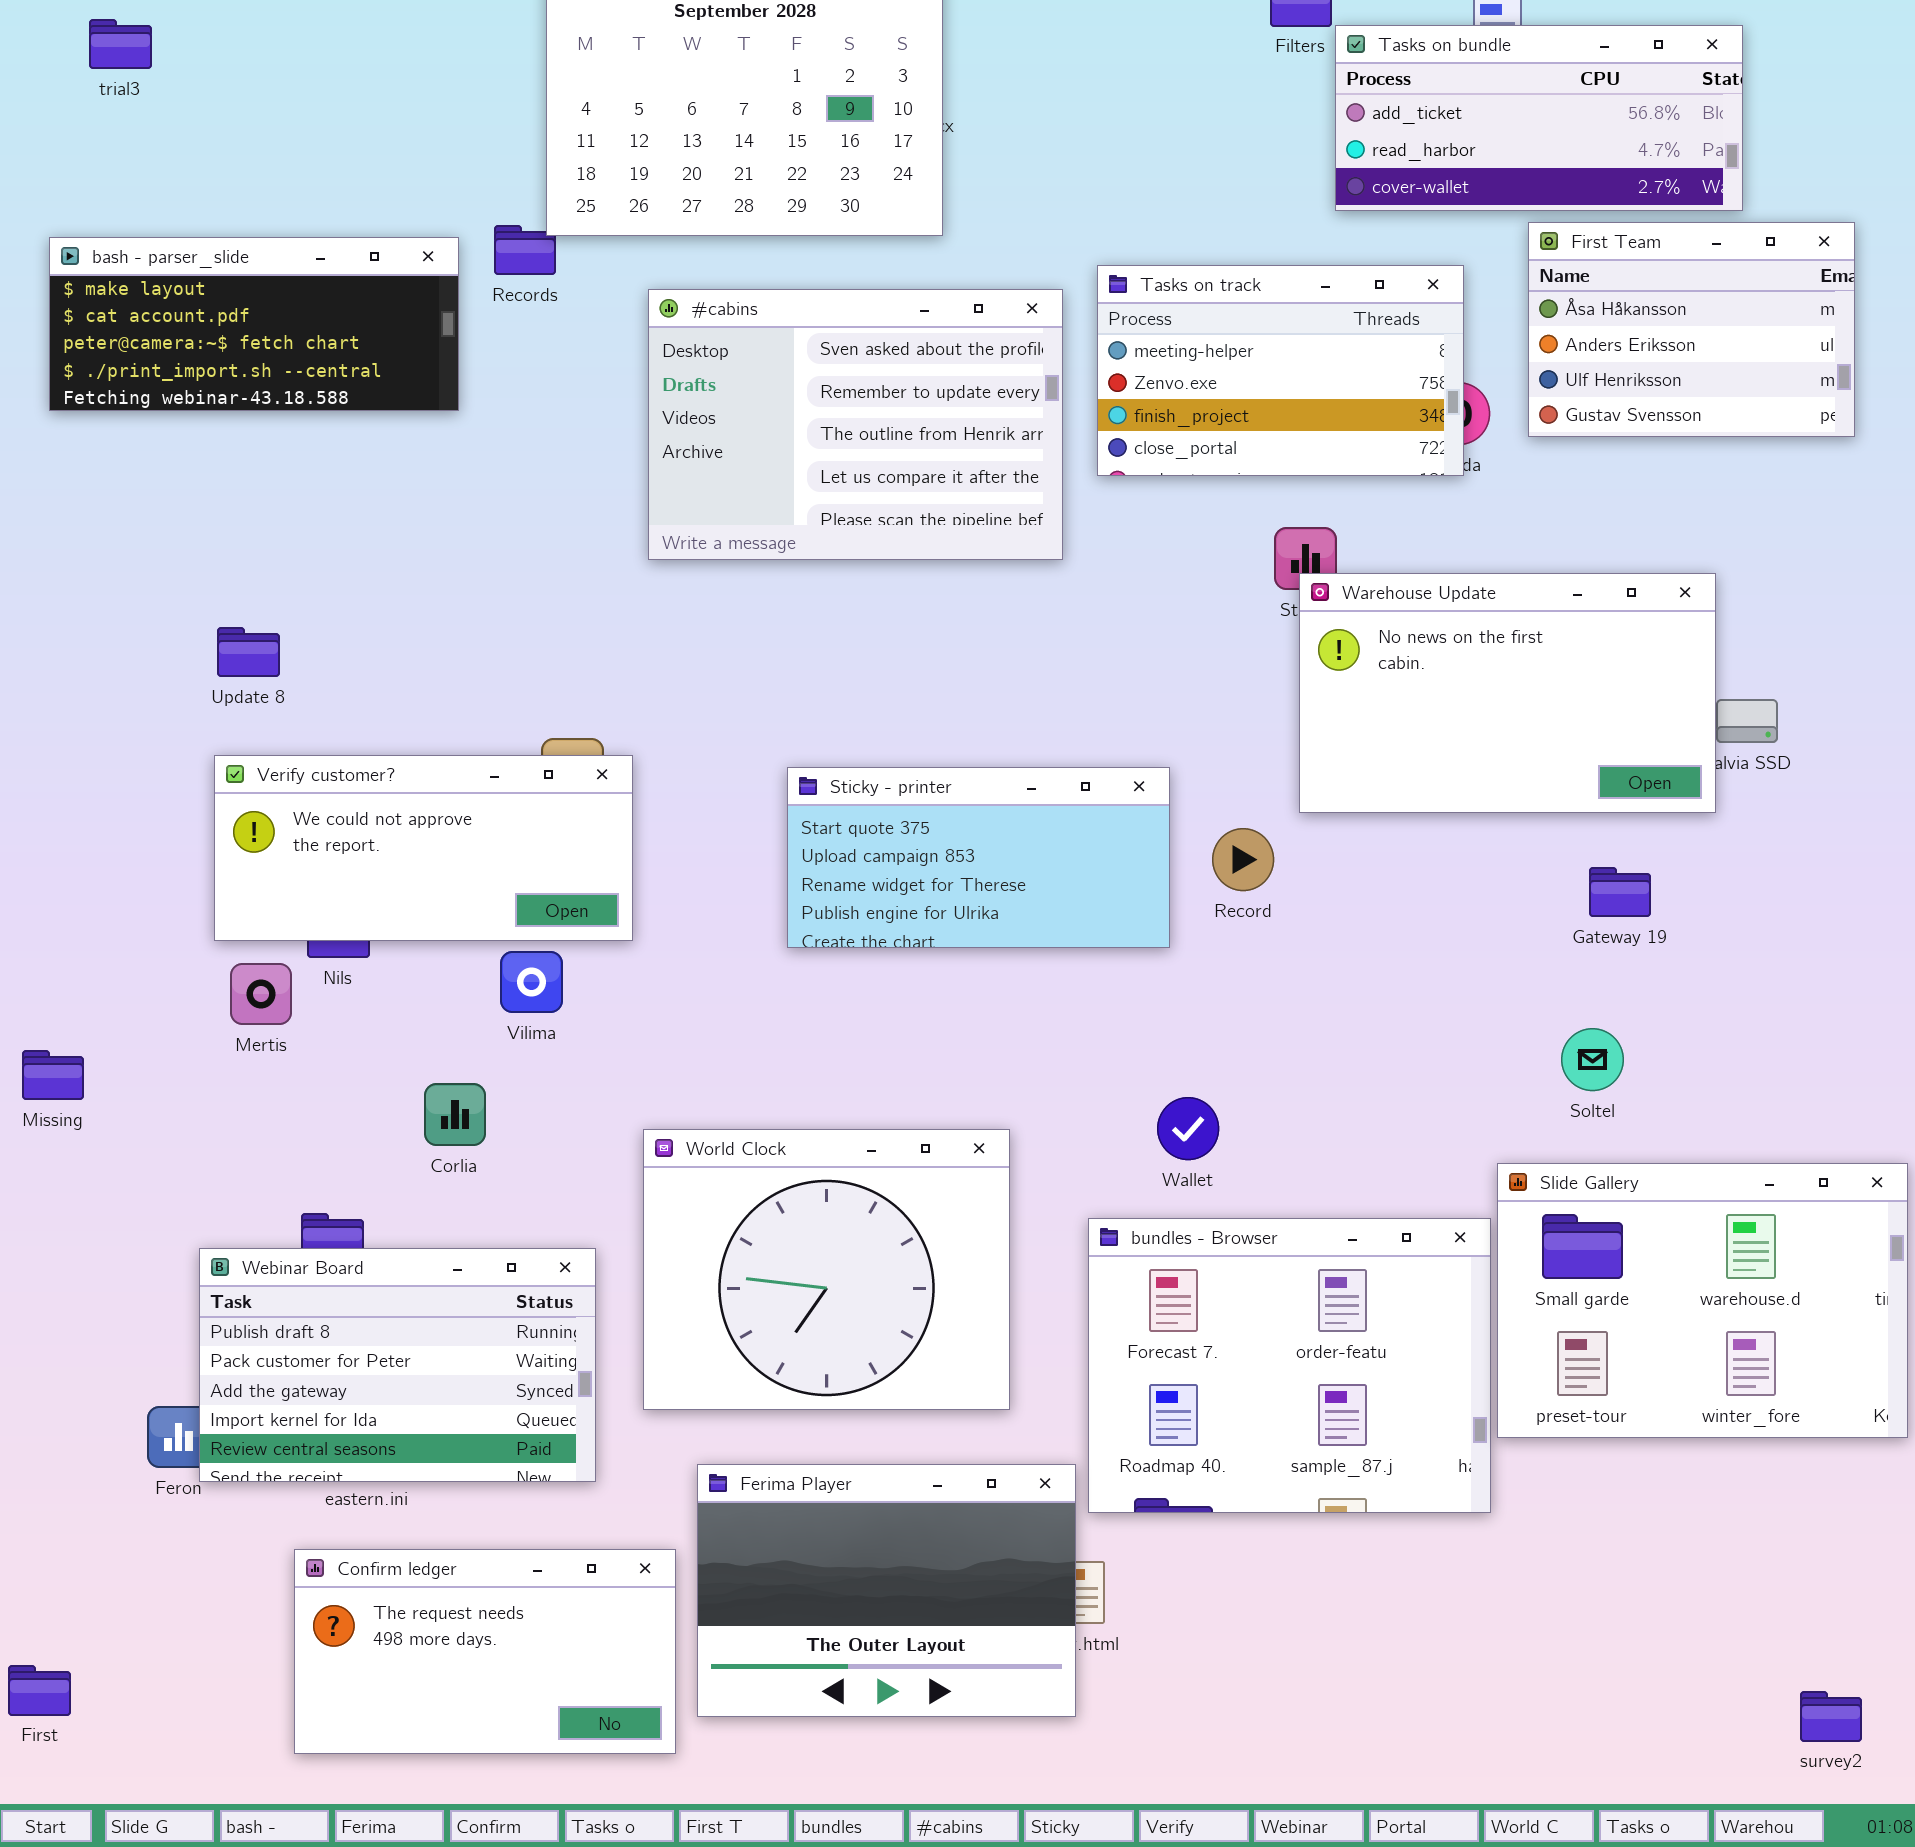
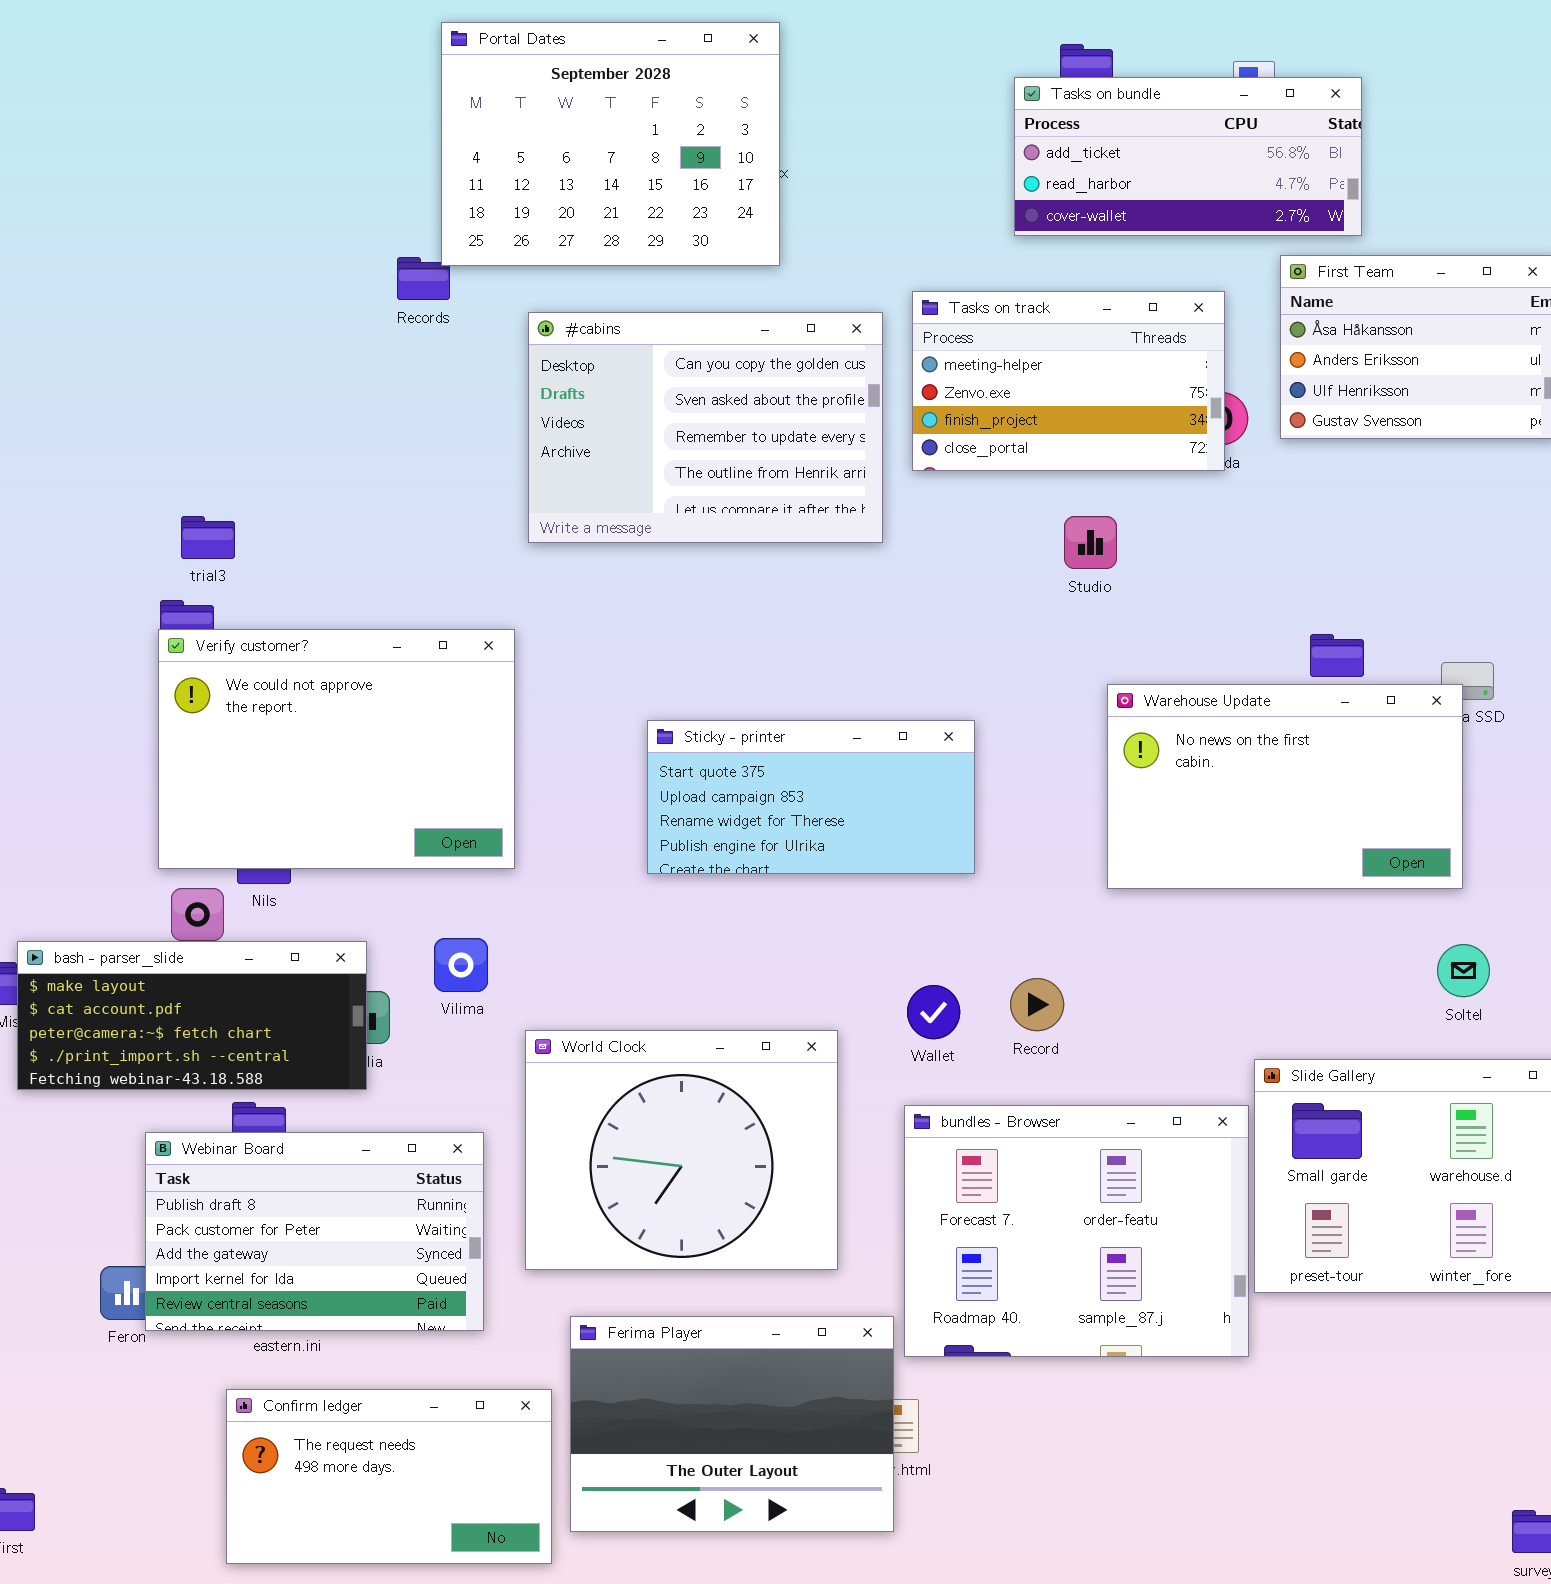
trial3: [89,19,152,69] -> [181,516,235,559], moved
Tasks on bundle: [1335,25,1743,211] -> [1014,77,1362,236], moved
bash - parser_slide: [49,237,459,411] -> [17,941,367,1090], moved
#cabins: [648,289,1063,560] -> [528,312,883,543], scrolled up 1 row
Warehouse Update: [1299,573,1716,813] -> [1107,684,1463,889], moved
Verify customer?: [214,755,633,941] -> [158,629,515,869], resized
Record: [1212,828,1274,891] -> [1010,978,1064,1031], moved
Vilima: [500,951,563,1013] -> [434,938,488,992], moved
Soltel: [1561,1028,1624,1091] -> [1437,944,1490,997], moved
Wallet: [1157,1097,1219,1160] -> [907,985,960,1039], moved

